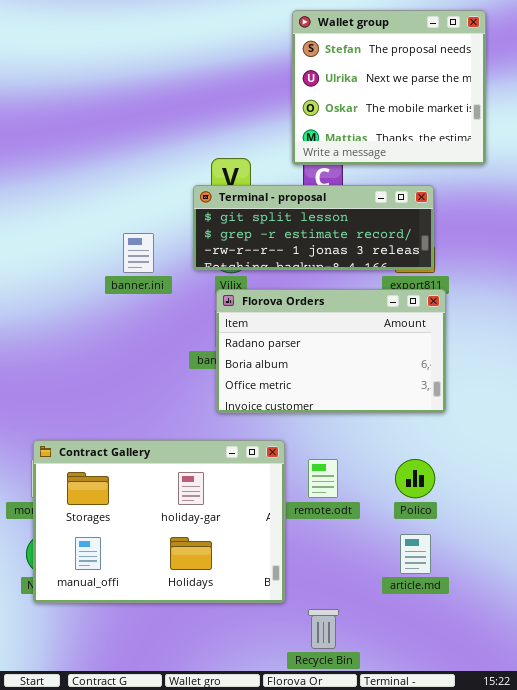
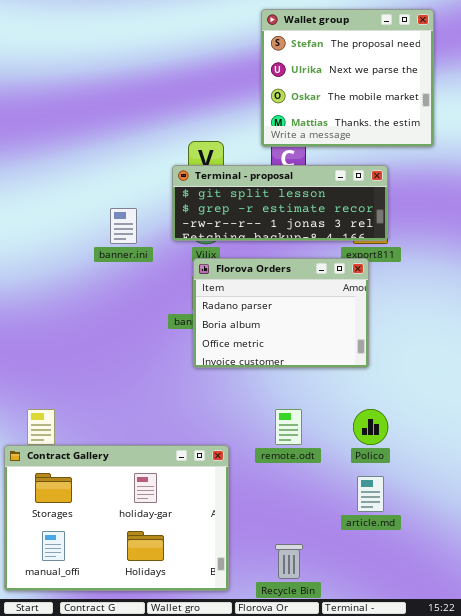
Florova Orders: [216,289,446,413] -> [193,258,369,368], resized
Contract Gallery: [33,440,285,603] -> [4,445,229,591], moved

